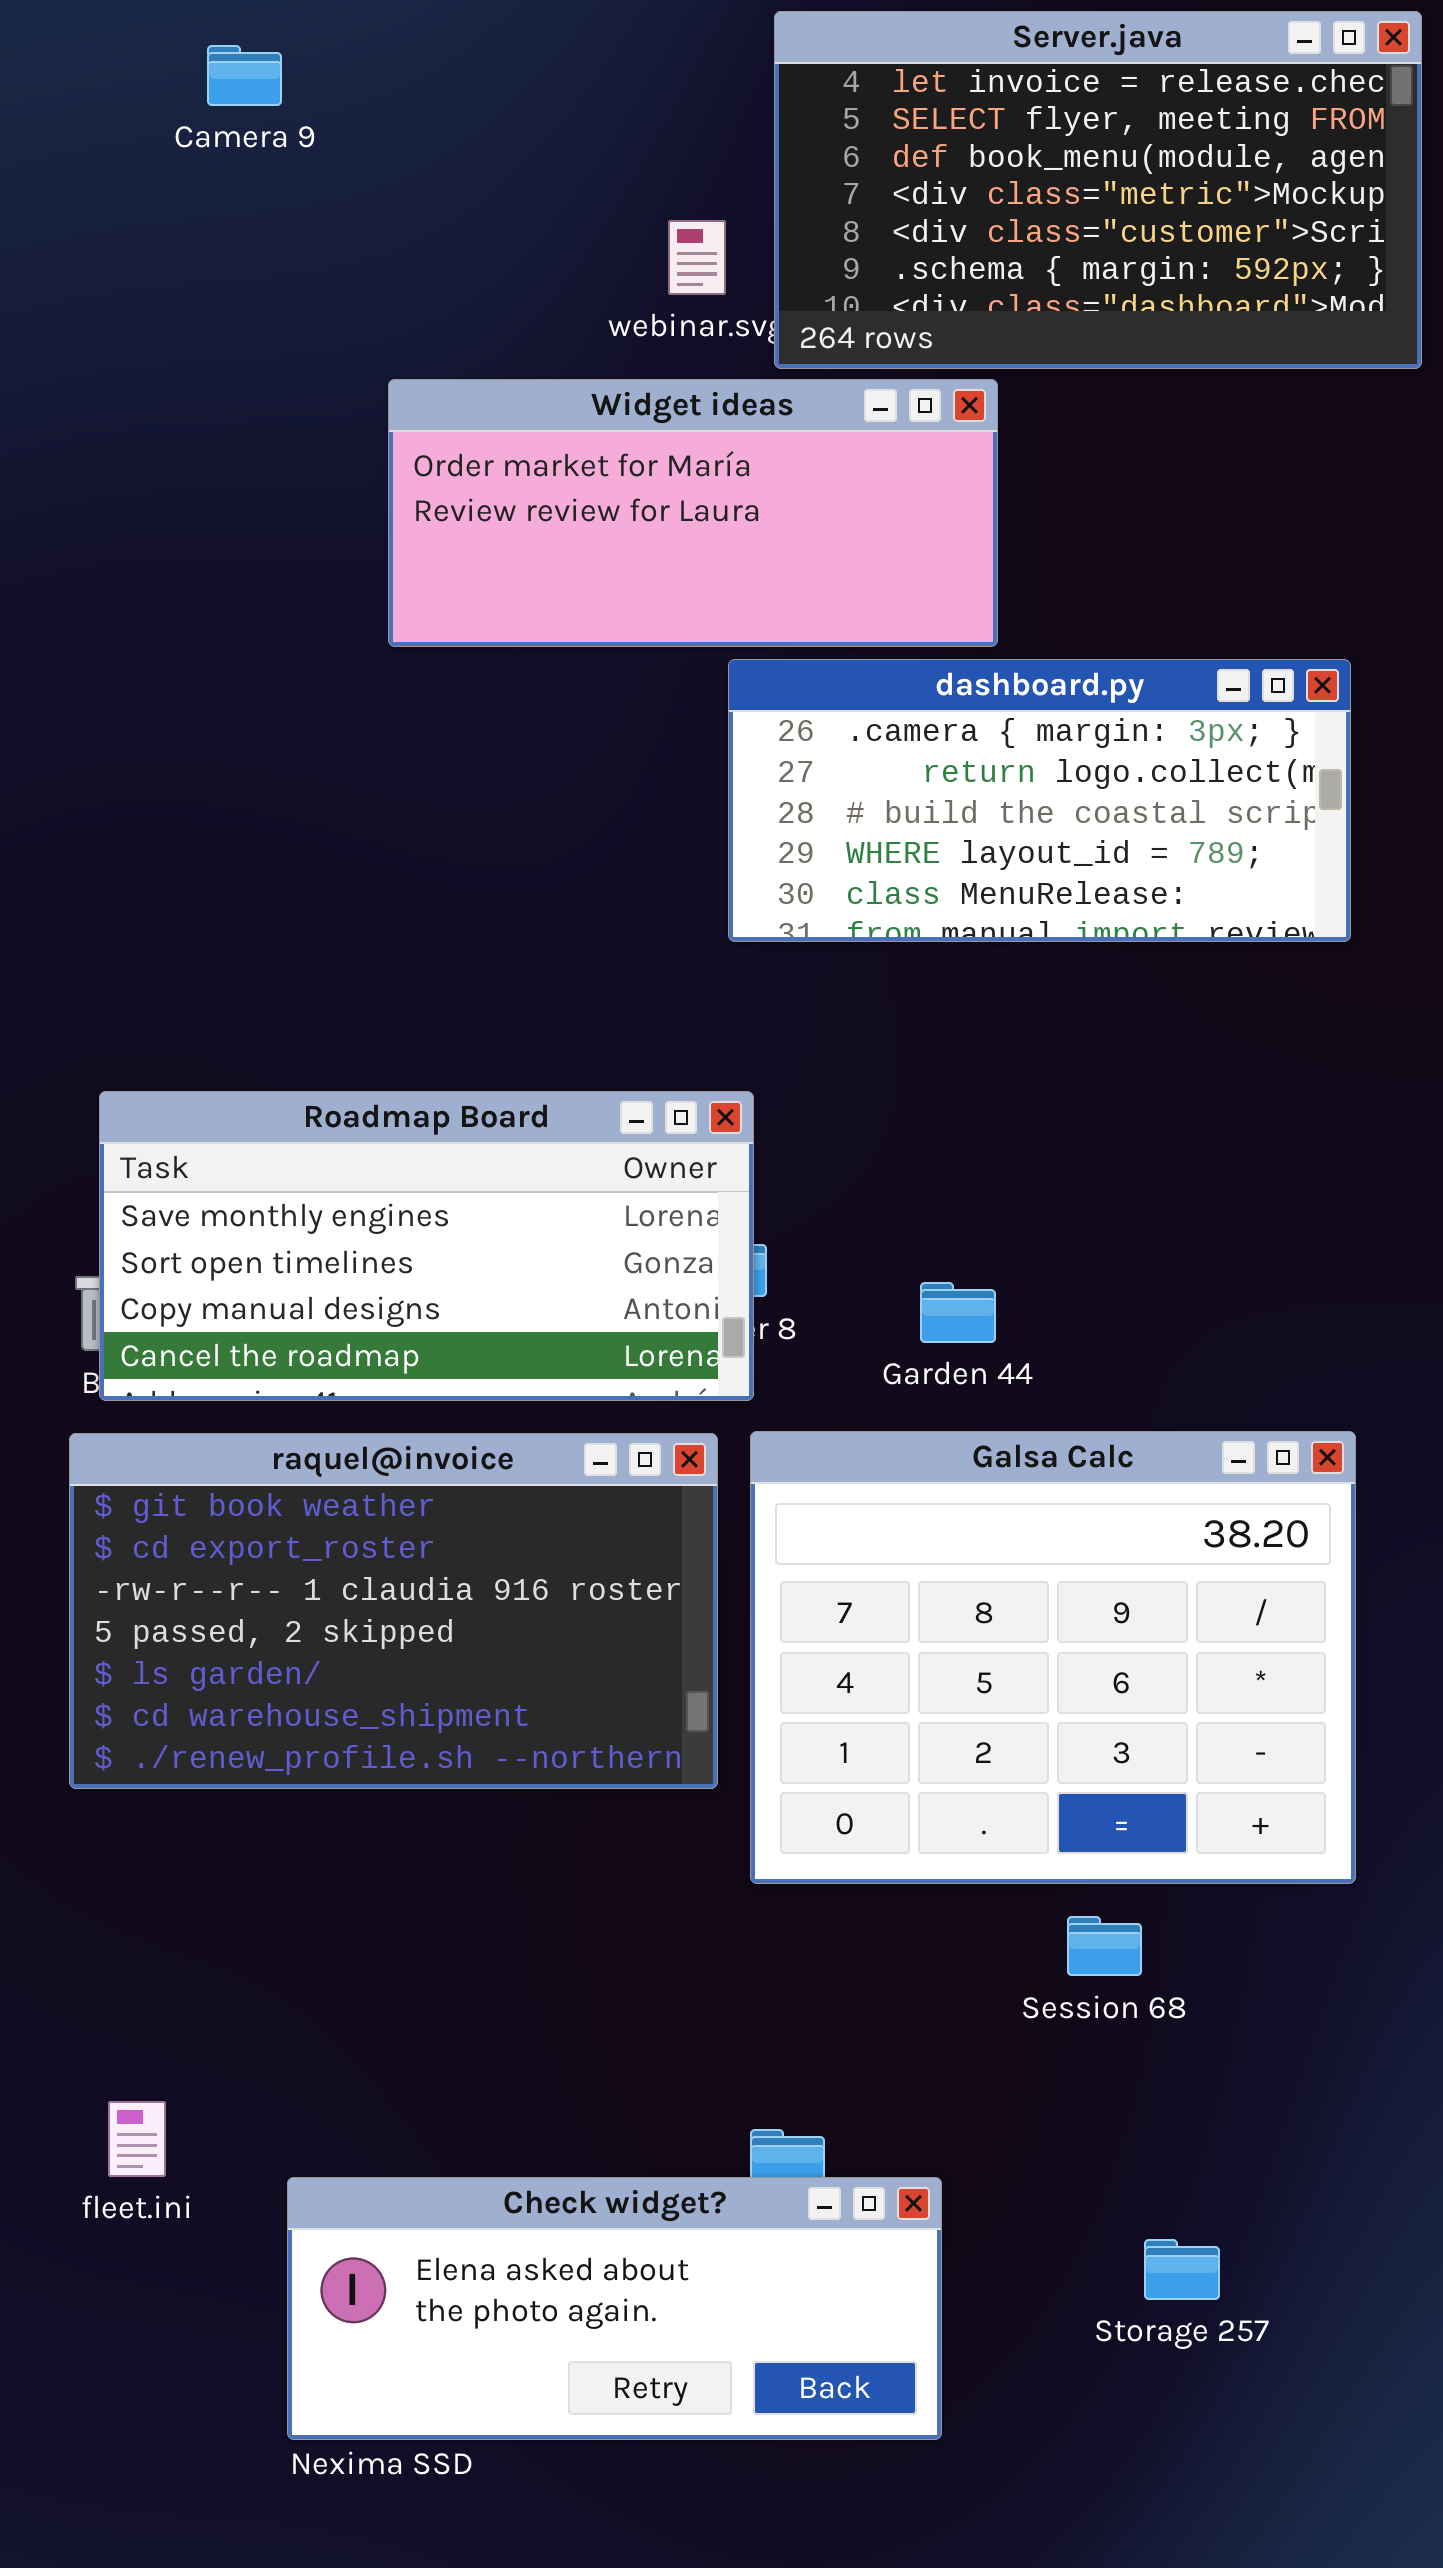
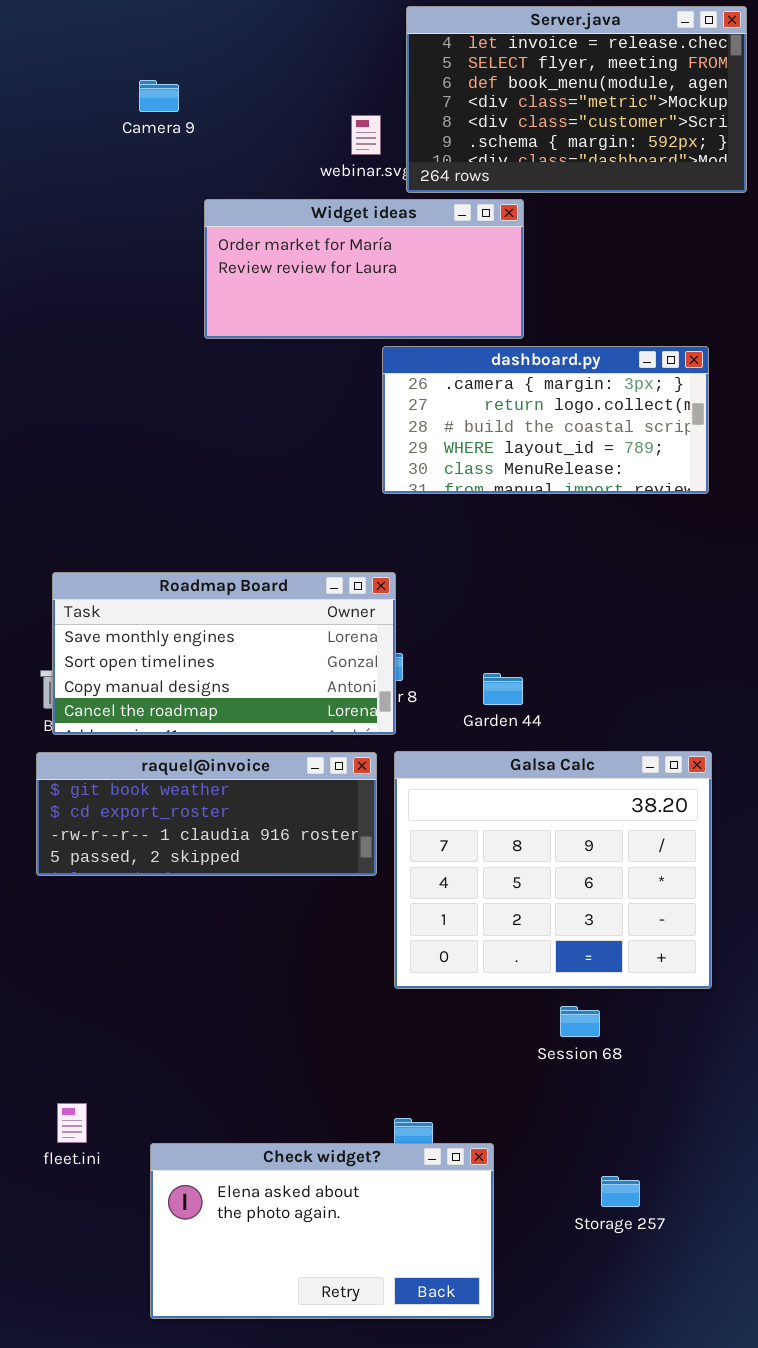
Camera 9: [207,45,282,106] -> [139,80,179,112], moved
raquel@invoice: [69,1433,718,1789] -> [36,752,377,876], resized
Check widget?: [287,2177,942,2440] -> [150,1143,494,1319], resized

